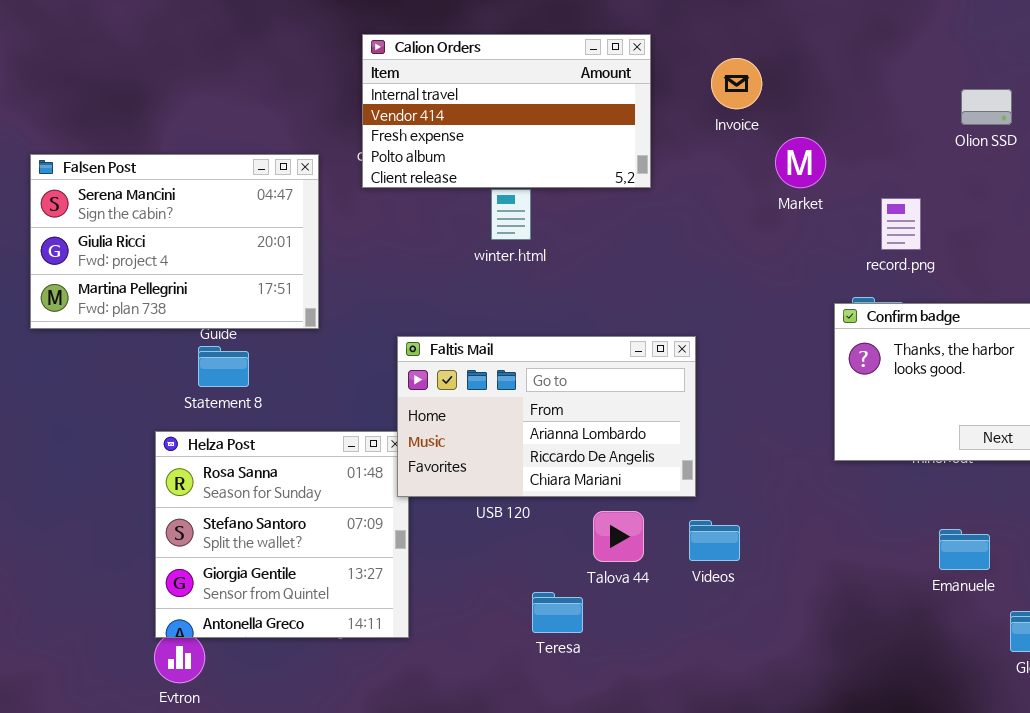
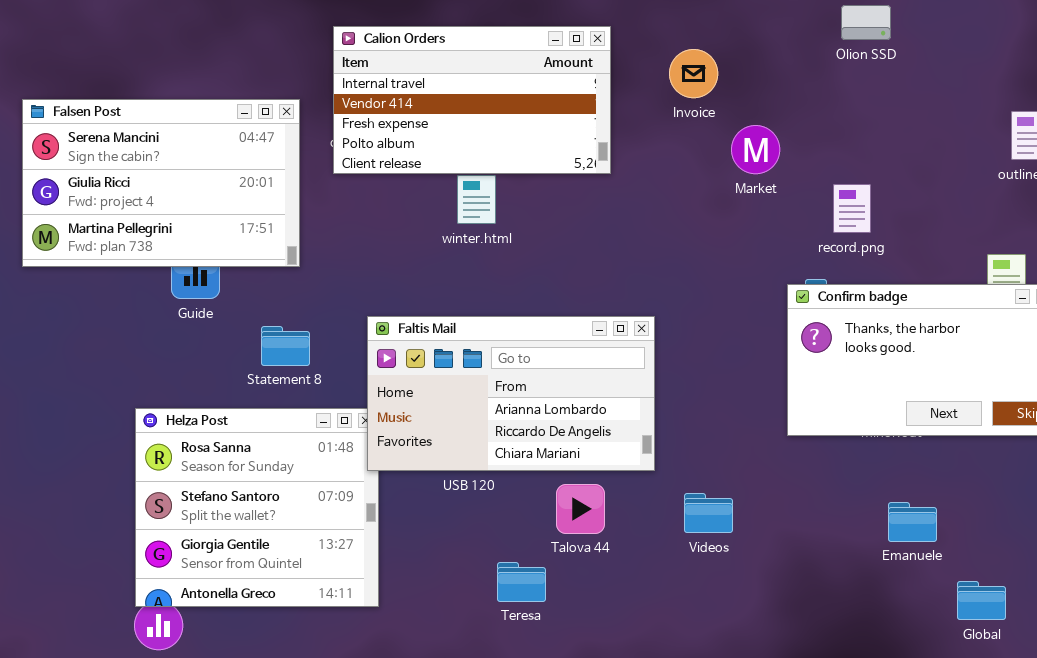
Olion SSD: [961,89,1012,125] -> [841,5,891,40], moved
Falsen Post: [30,154,319,329] -> [22,99,300,267], moved
Statement 8: [198,346,249,387] -> [261,326,310,366], moved
Videos: [689,520,740,561] -> [684,493,733,533], moved

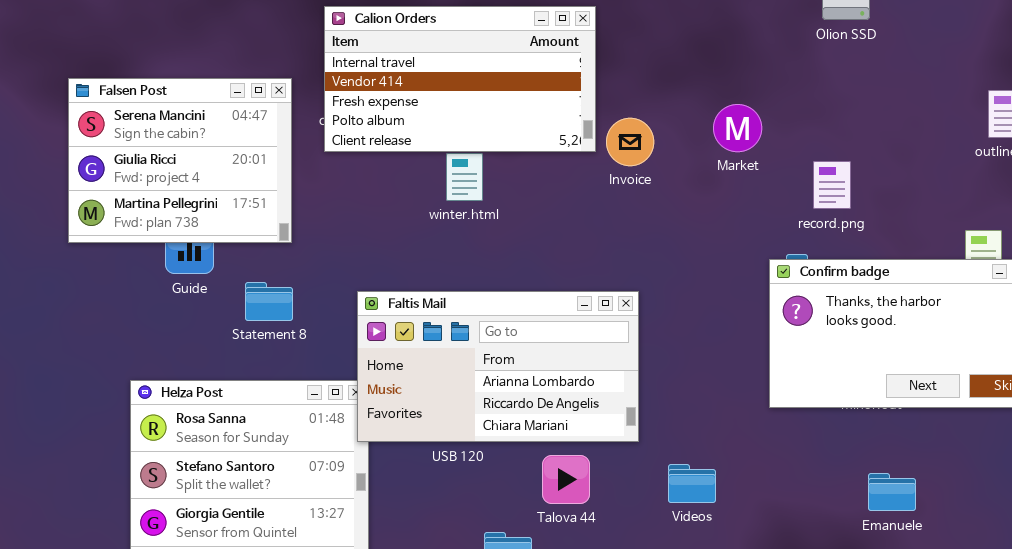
Invoice: [669,49,718,98] -> [606,118,654,166], moved
Falsen Post: [22,99,300,267] -> [68,78,292,243], resized
Statement 8: [261,326,310,366] -> [245,282,293,321], moved

